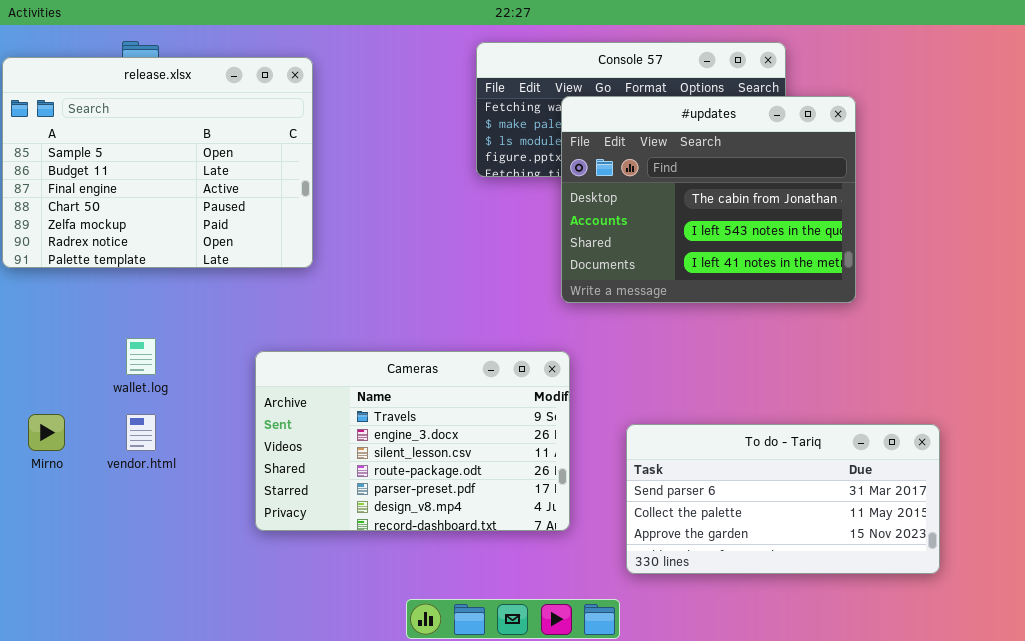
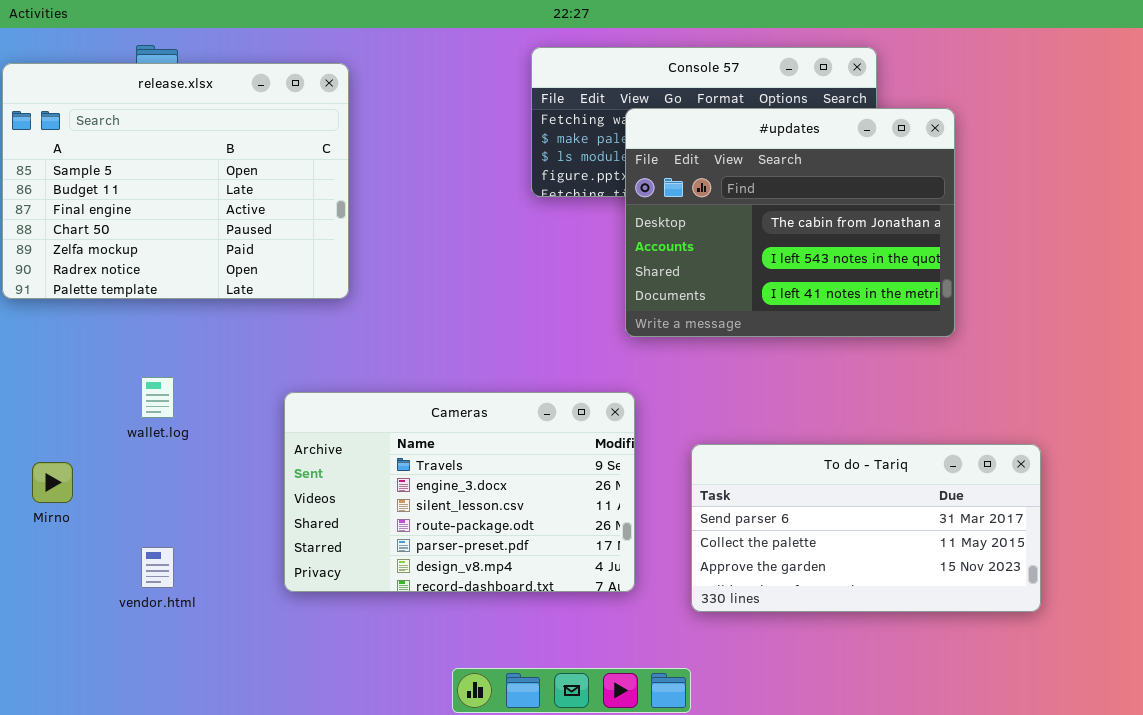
vendor.html: [126,414,156,451] -> [141,547,174,588], moved
To do - Tariq: [626,424,940,574] -> [691,444,1041,612], moved

